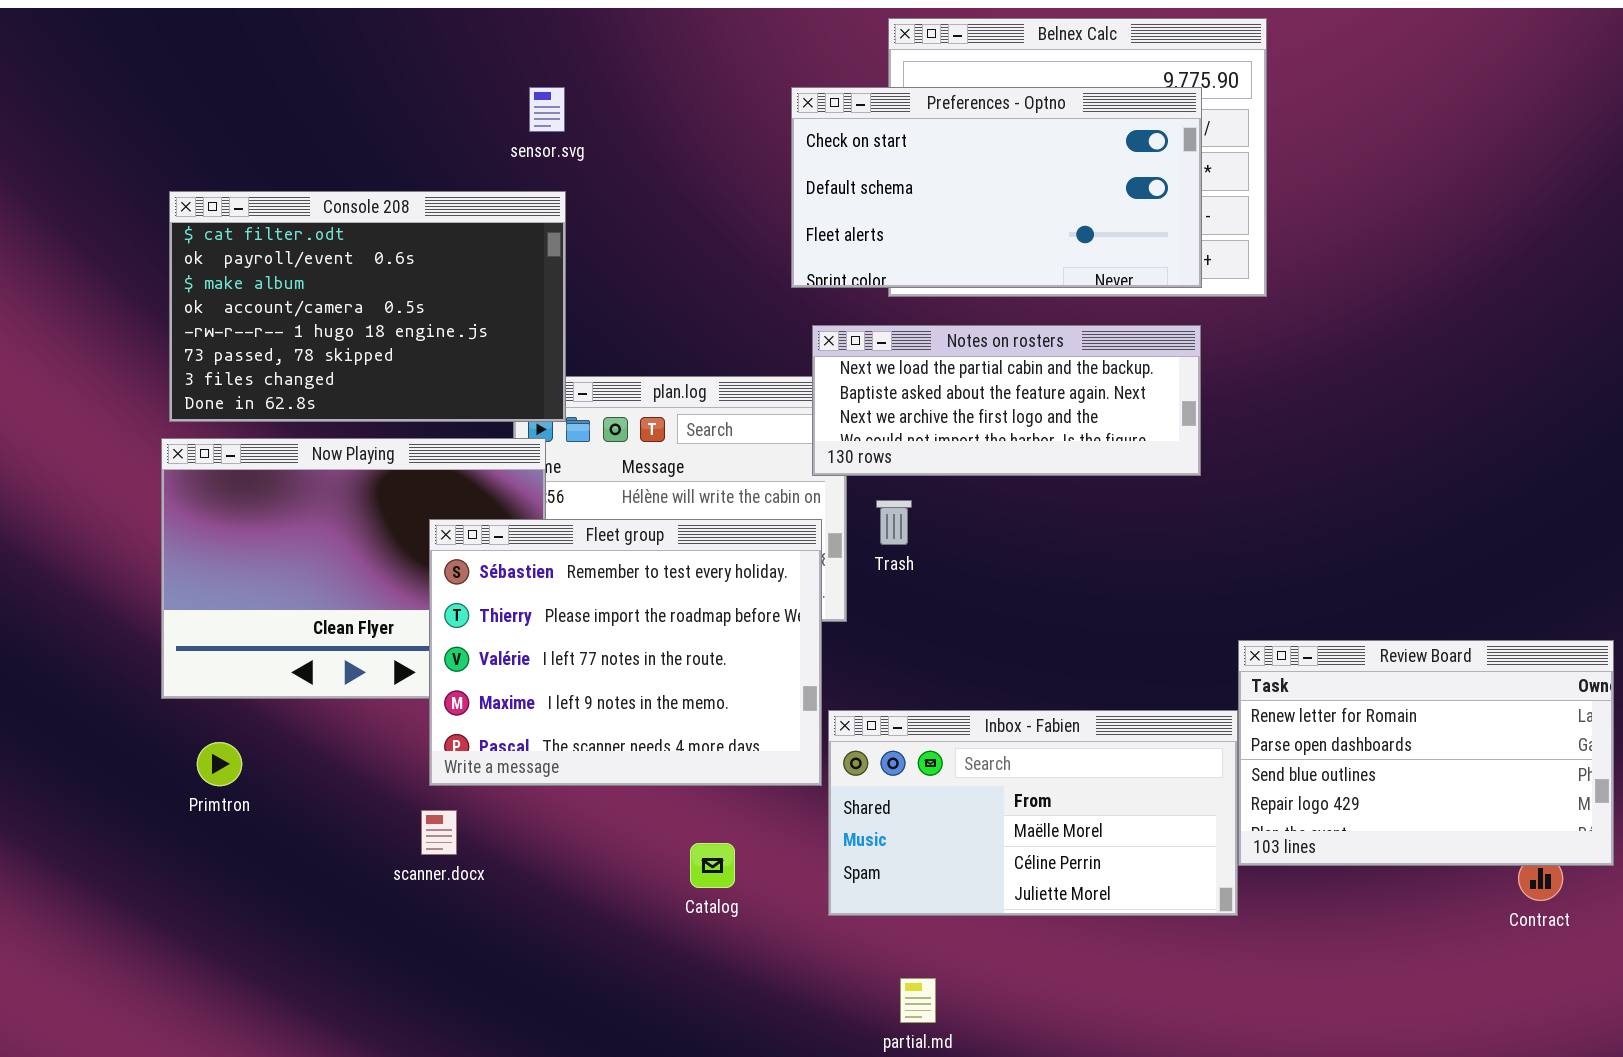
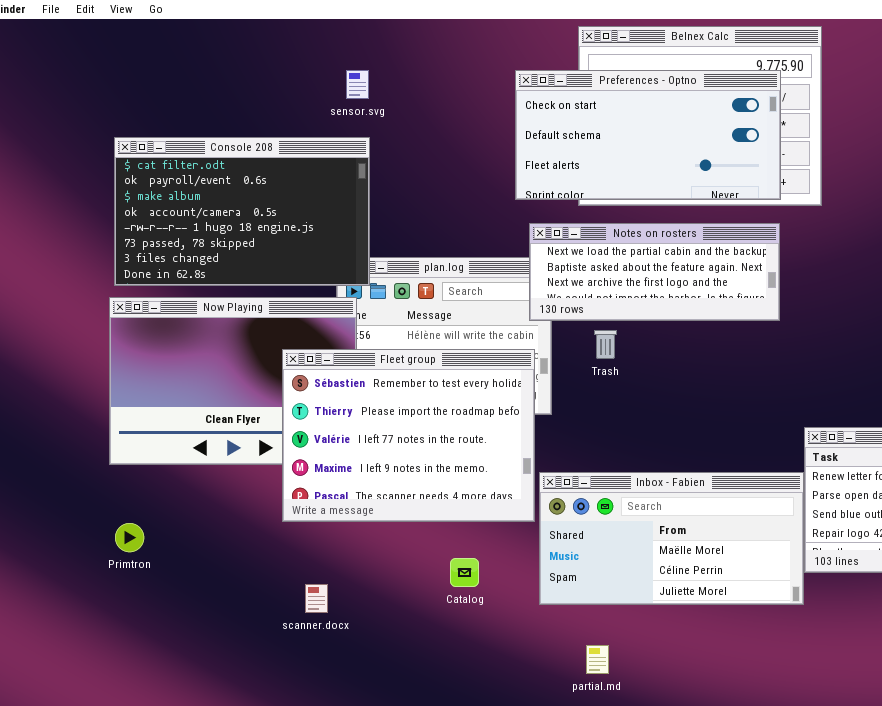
Trash: [876,500,912,545] -> [594,330,617,359], moved
Primtron: [197,742,242,786] -> [115,523,144,552], moved
scanner.docx: [421,810,457,855] -> [305,584,328,613], moved

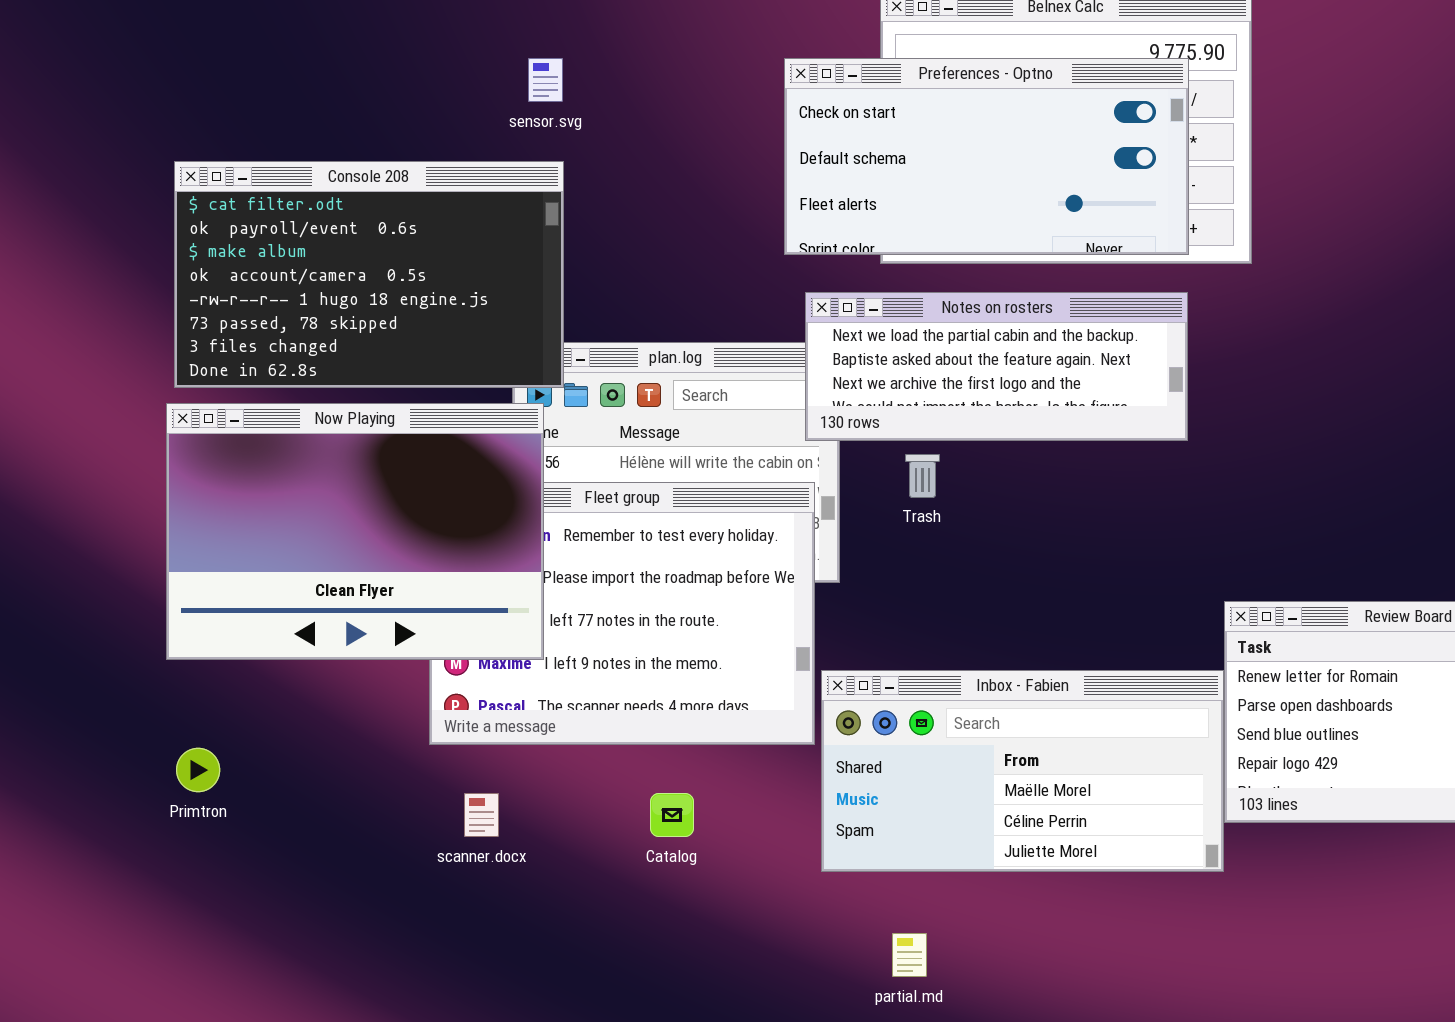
Now Playing: [109,297,357,465] -> [166,403,544,660], raised
Catalog: [450,558,479,587] -> [650,793,694,837], moved
scanner.docx: [305,584,328,613] -> [464,793,499,837], moved

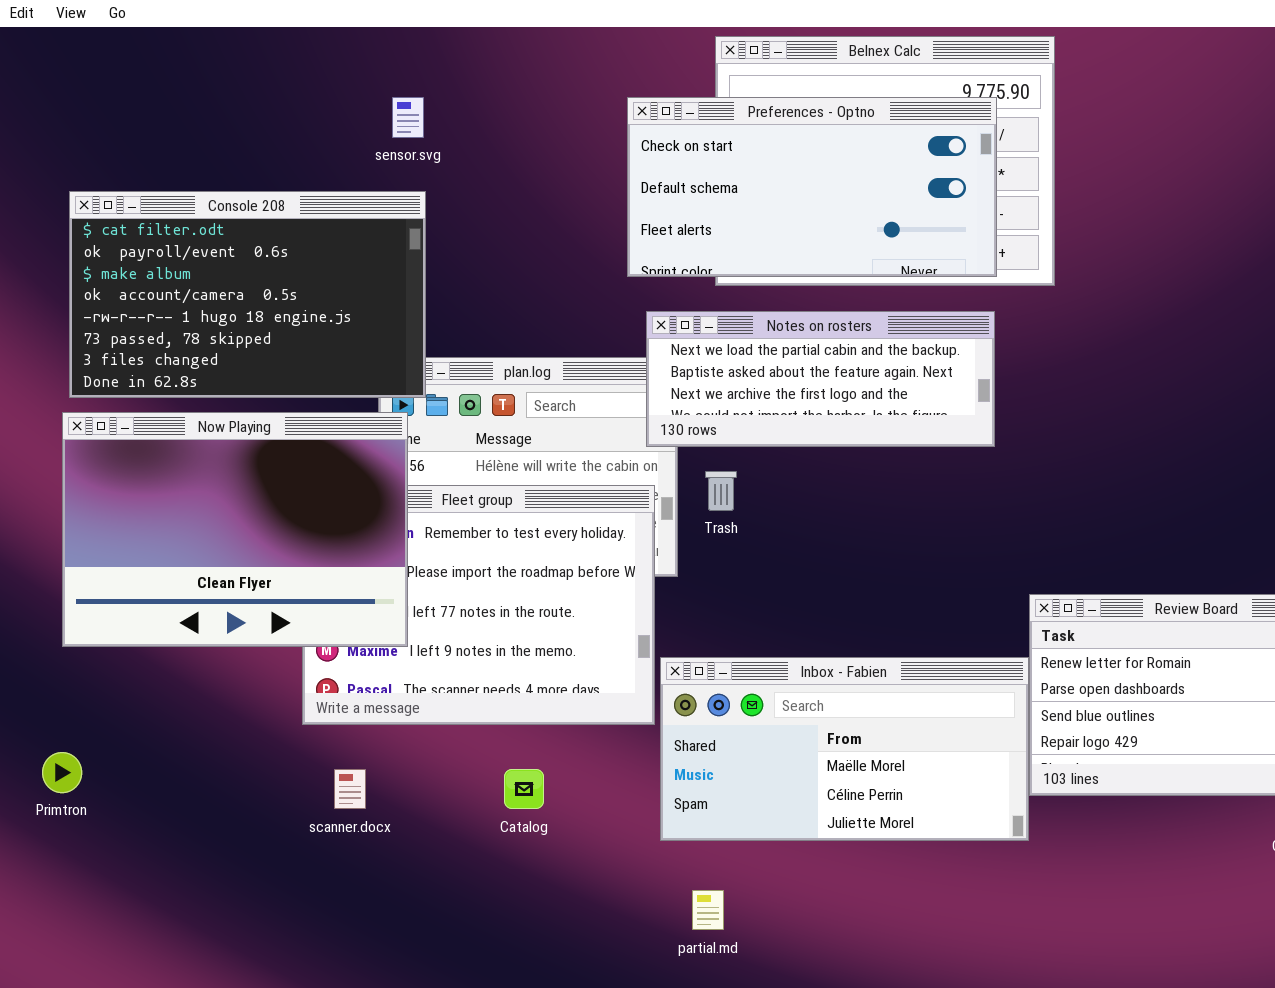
Trash: [905,454,940,498] -> [705,471,737,511], moved
Primtron: [176,748,220,792] -> [42,752,82,793], moved
partial.md: [892,933,927,977] -> [692,890,724,930], moved

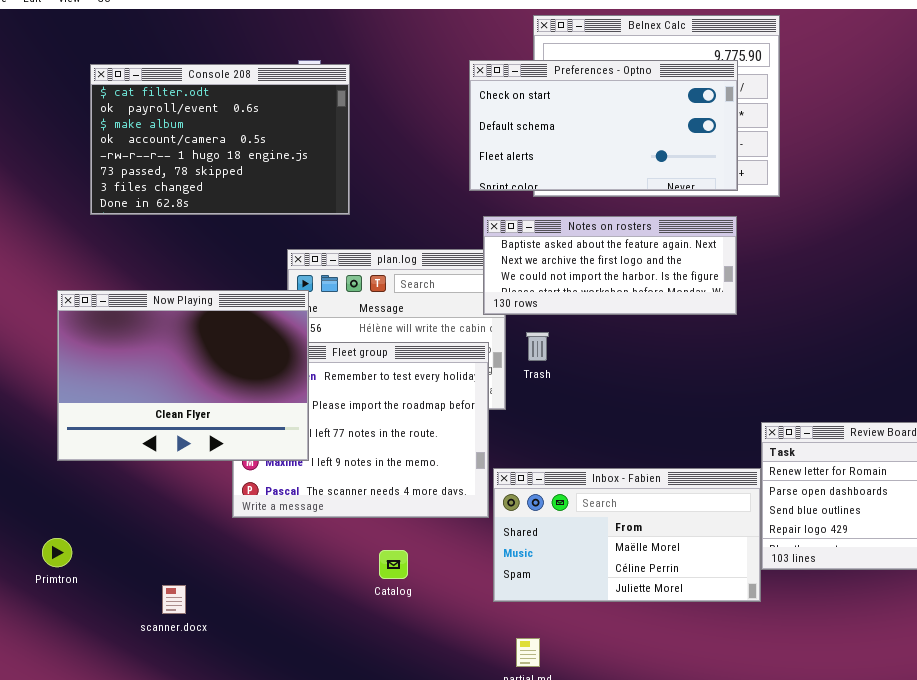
Console 208: [69,191,426,398] -> [90,64,350,215], moved
Notes on rosters: [646,311,995,447] -> [483,216,737,315], scrolled down 1 row
scanner.docx: [334,769,366,809] -> [162,585,186,614], moved

